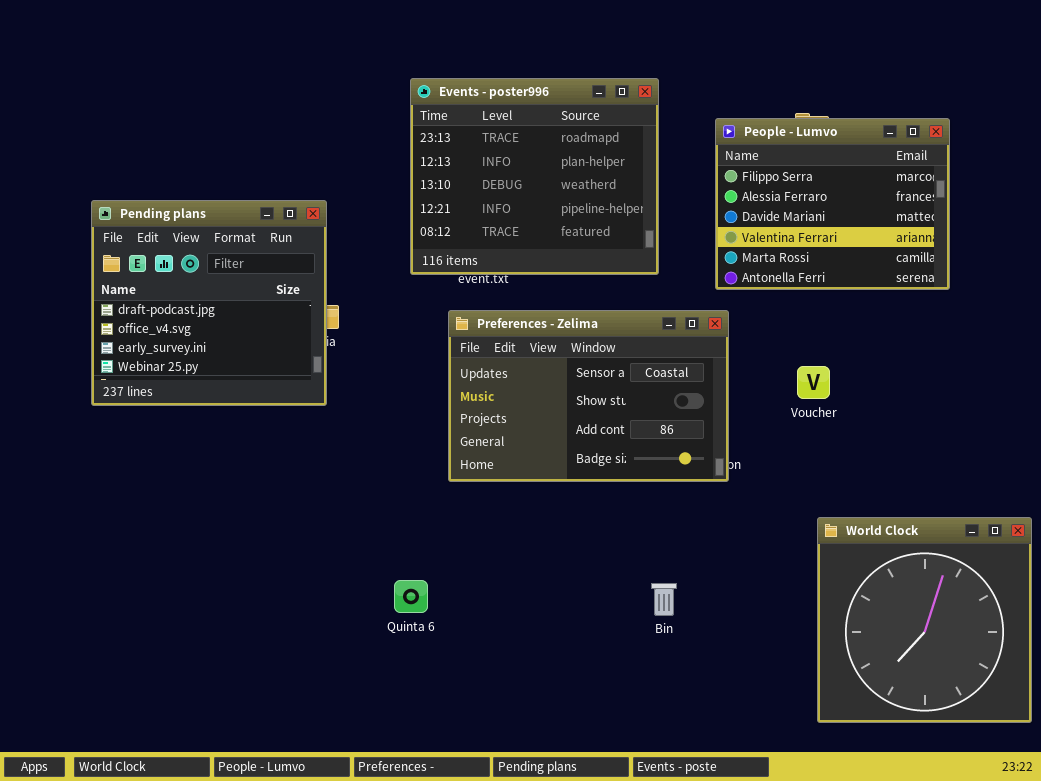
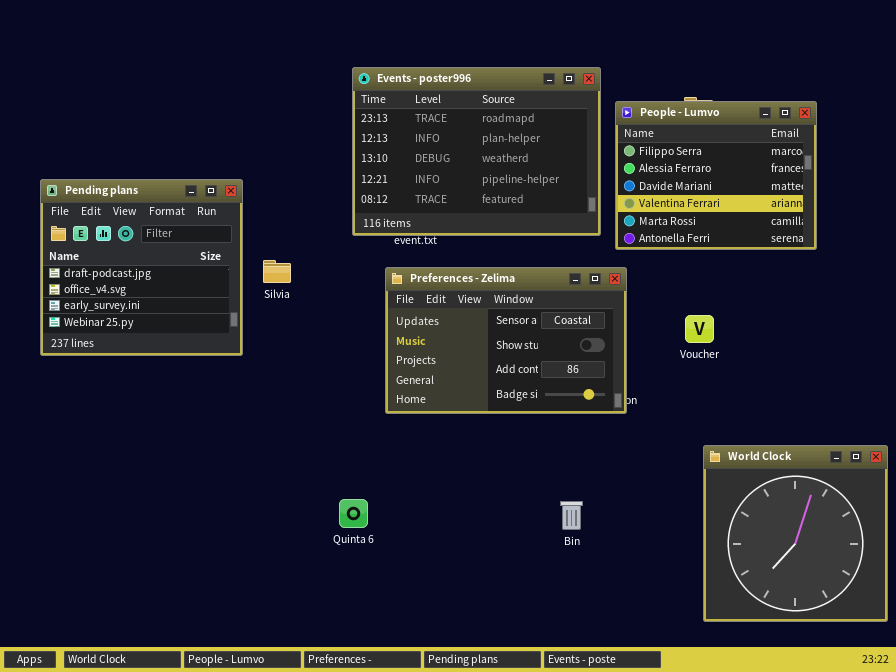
Events - poster996: [410,78,659,275] -> [352,67,601,236], resized
Pending plans: [91,200,327,406] -> [40,179,243,356], moved

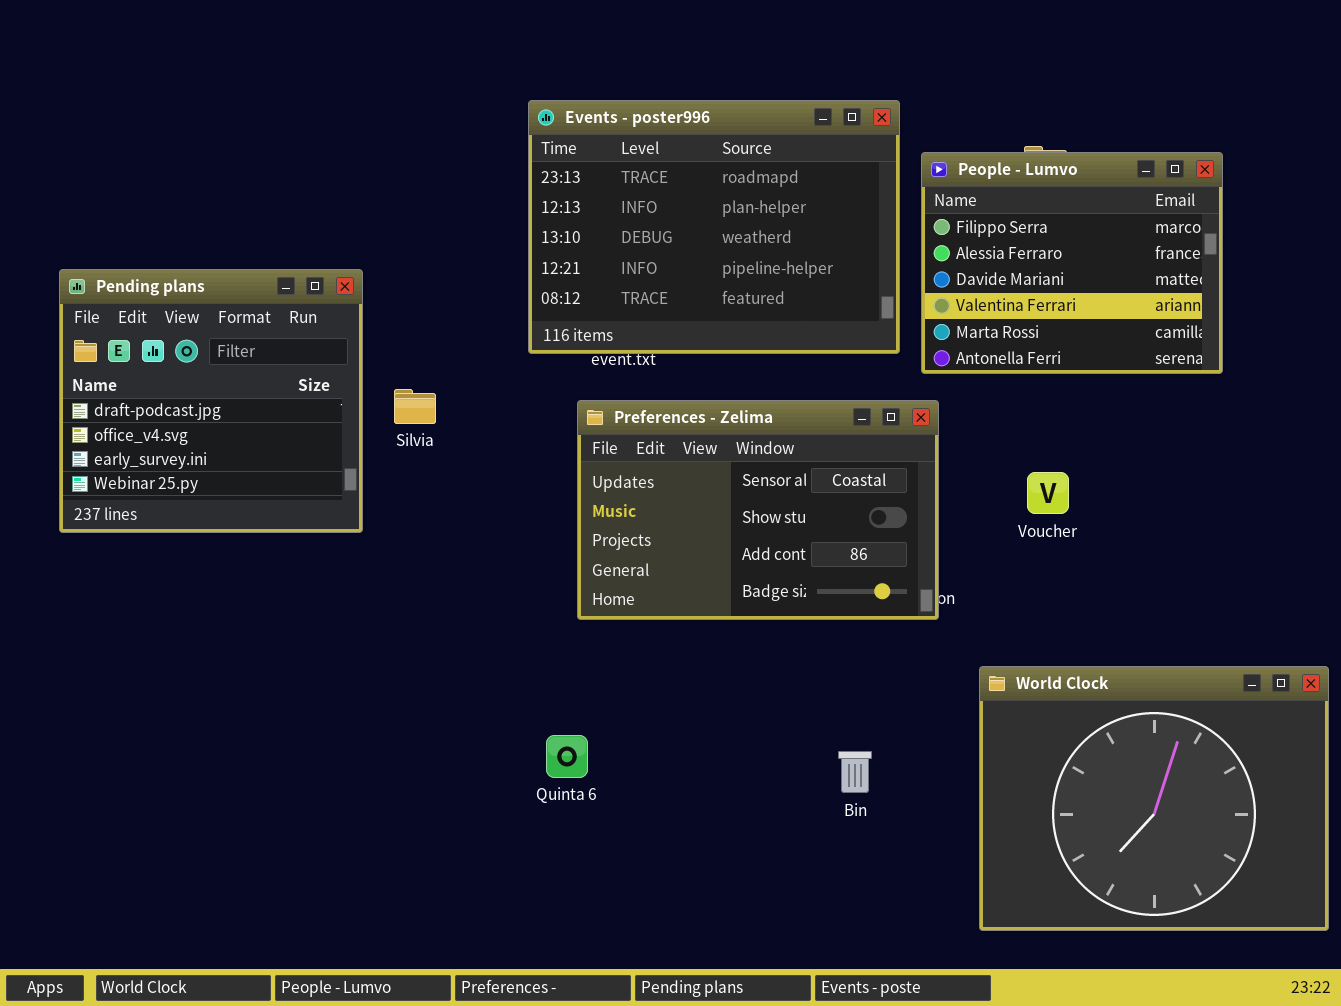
World Clock: [703,445,888,622] -> [979,666,1329,931], resized
Quinta 6: [339,499,368,528] -> [546,735,588,778], moved

